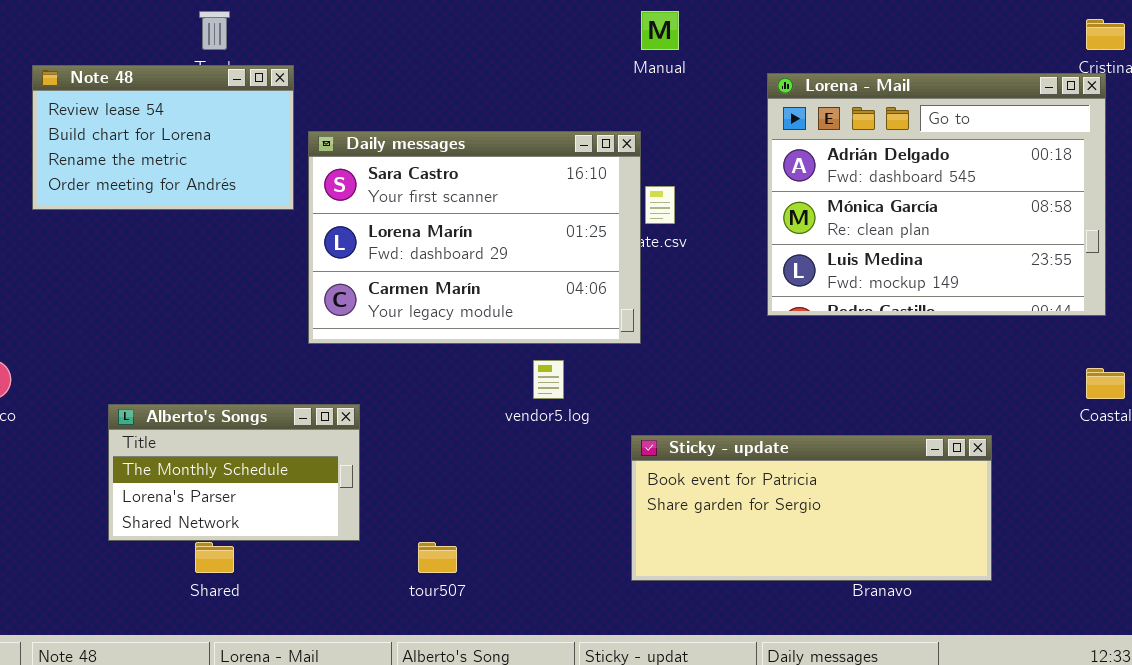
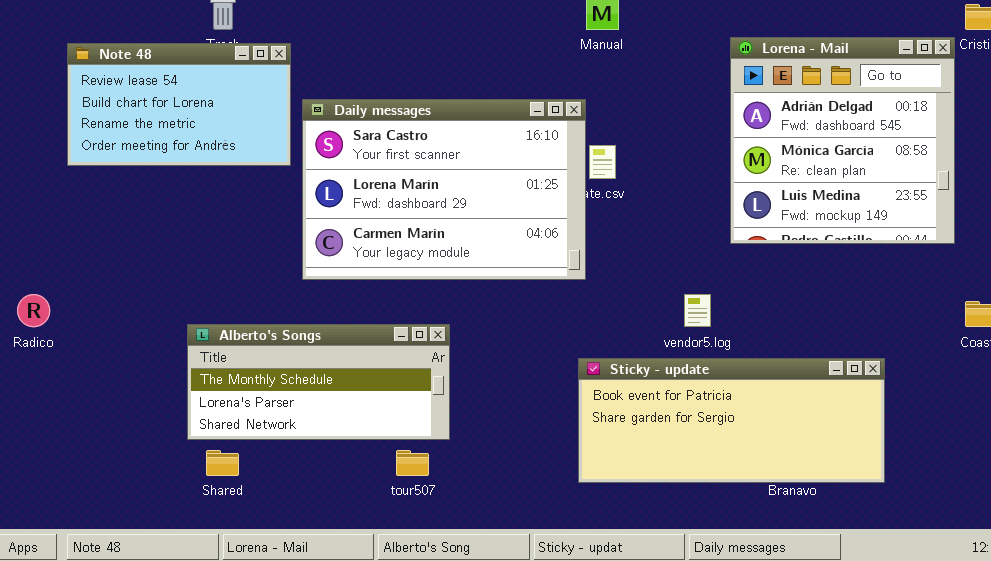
Lorena - Mail: [767,73,1106,316] -> [730,37,955,244], moved, resized
vendor5.log: [533,360,564,399] -> [684,294,711,327], moved
Alberto's Songs: [108,404,360,541] -> [187,324,450,440], moved, resized

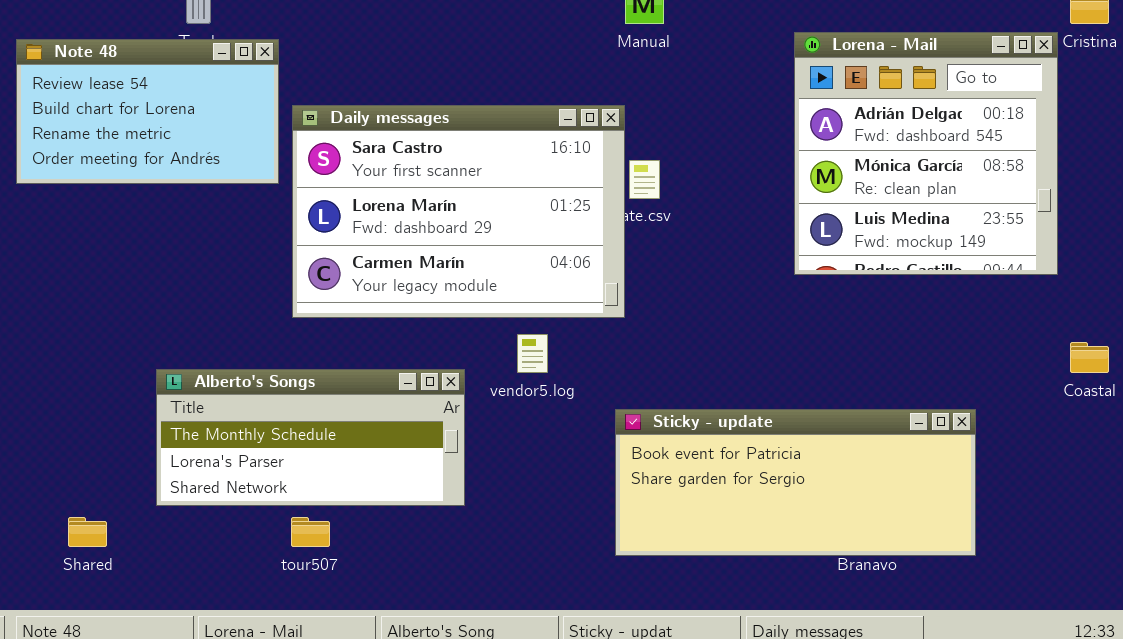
vendor5.log: [684,294,711,327] -> [517,334,548,373], moved
Shared: [206,450,239,476] -> [68,517,107,547], moved
tour507: [396,450,429,476] -> [291,517,330,547], moved

